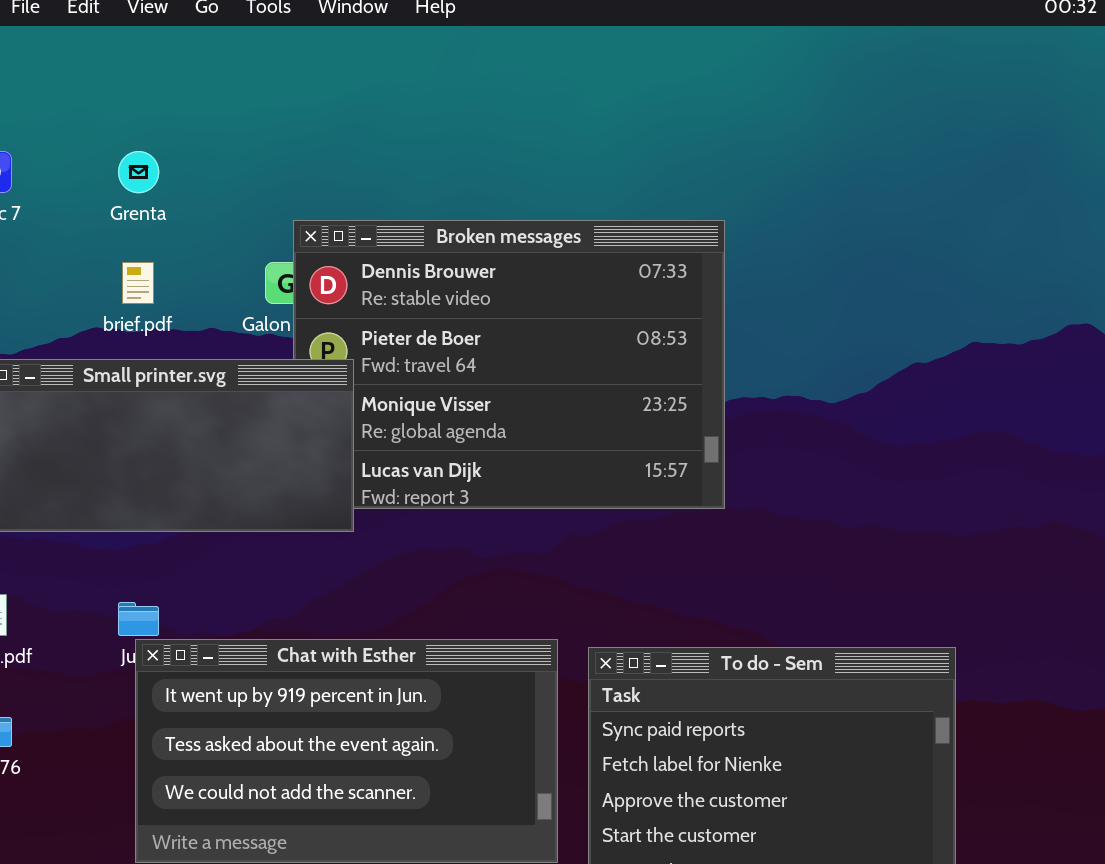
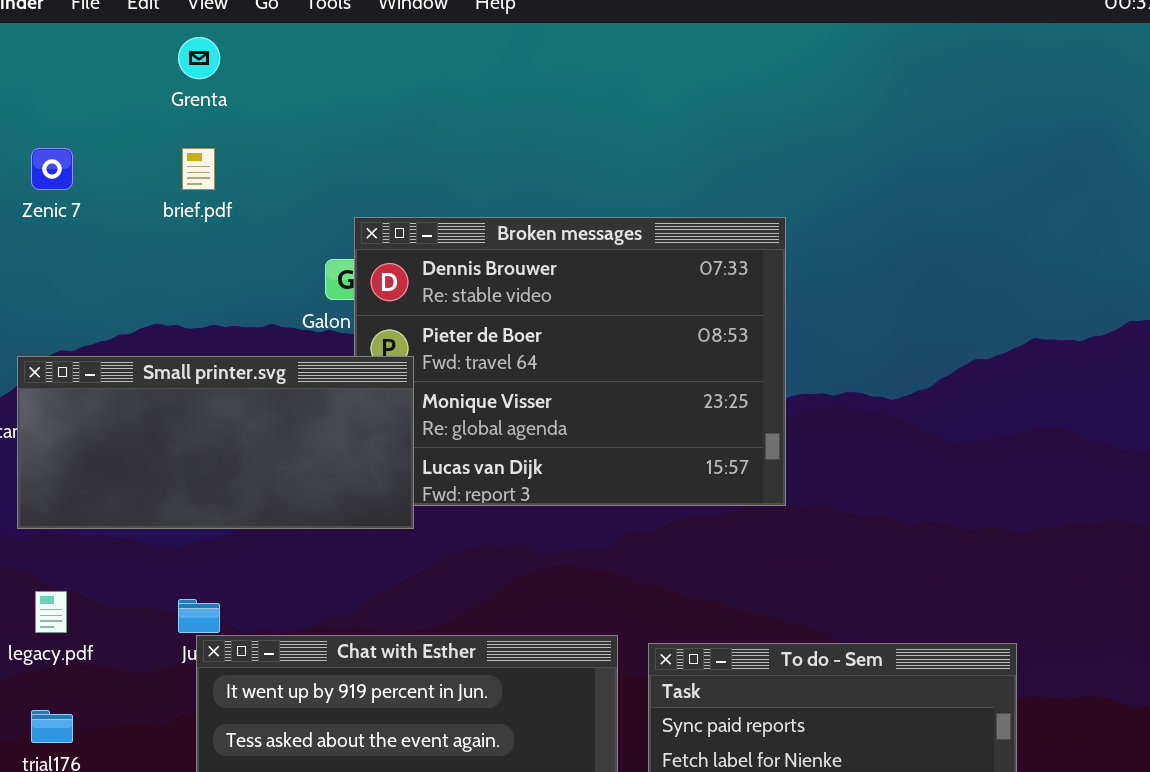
Grenta: [118,151,159,193] -> [178,37,220,79], moved
brief.pdf: [122,262,154,304] -> [182,148,215,190], moved

